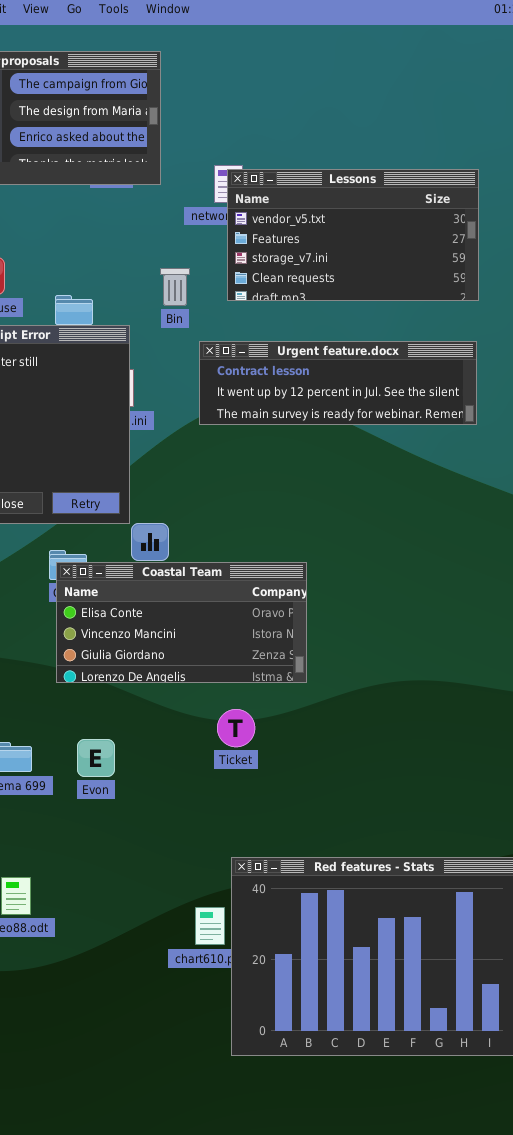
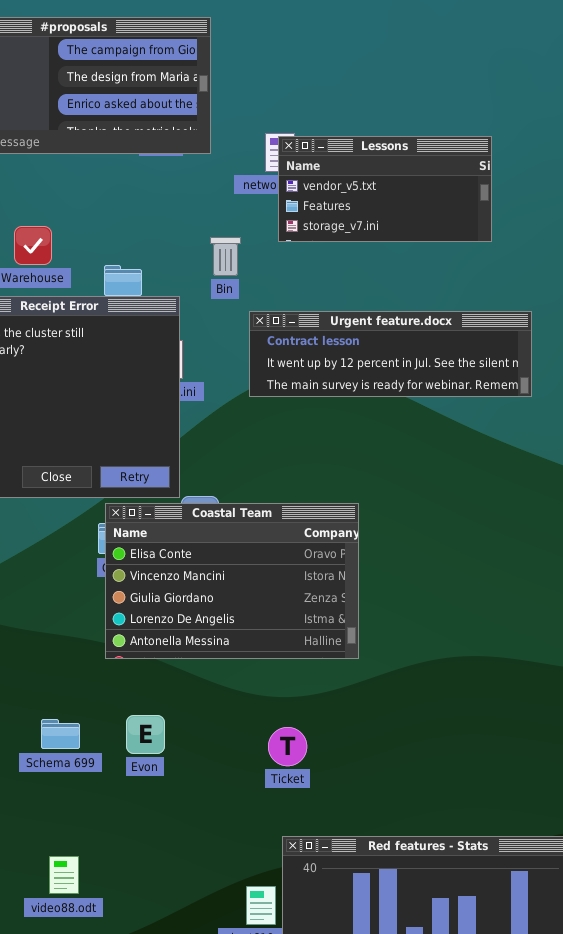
Lessons: [227,169,479,301] -> [278,136,492,242], resized
Coastal Team: [56,562,307,683] -> [105,503,359,659], resized
Ticket: [217,709,255,747] -> [268,727,307,766], moved

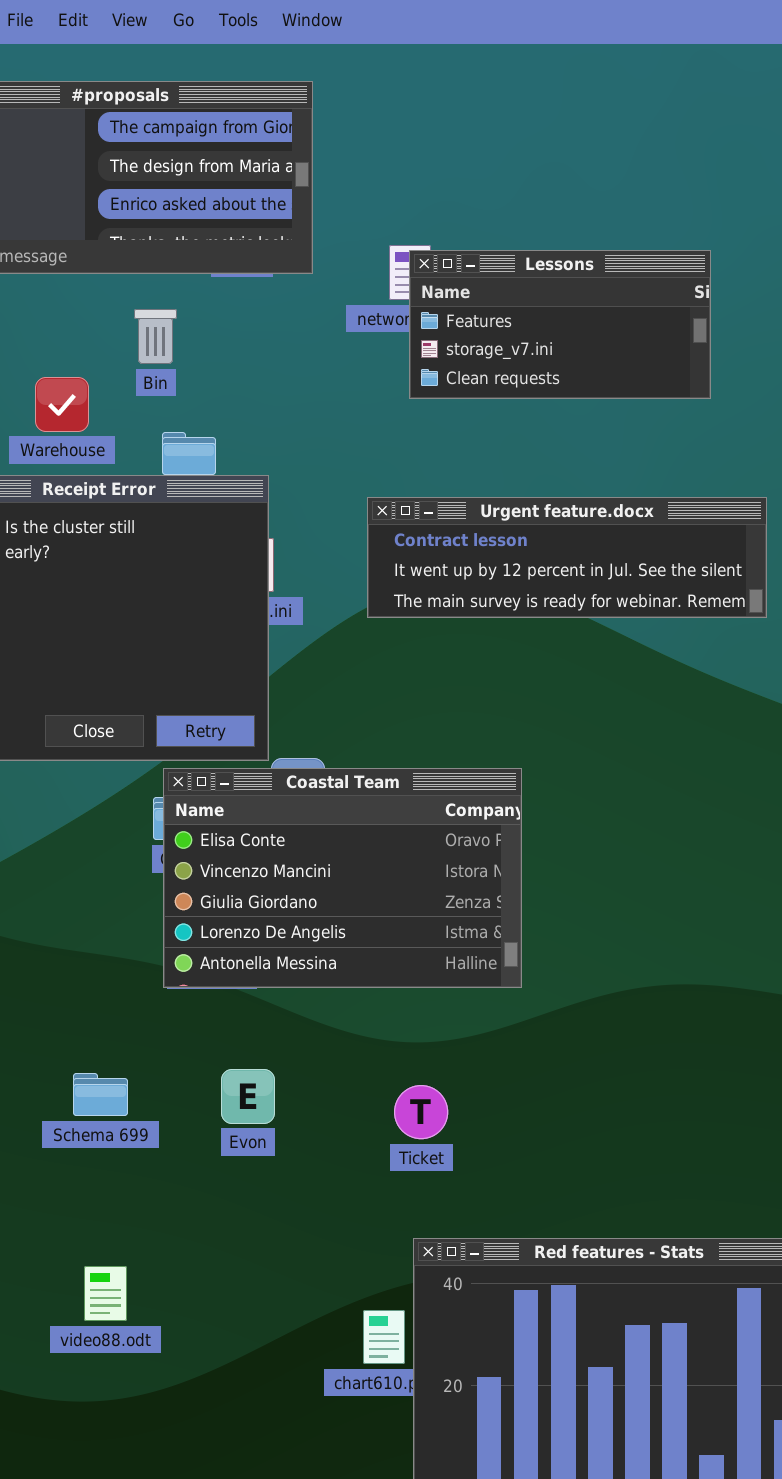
Lessons: [278,136,492,242] -> [409,250,711,399], scrolled down 1 row
Bin: [210,237,241,276] -> [134,309,177,364], moved
Evon: [126,715,165,754] -> [221,1069,275,1124], moved

